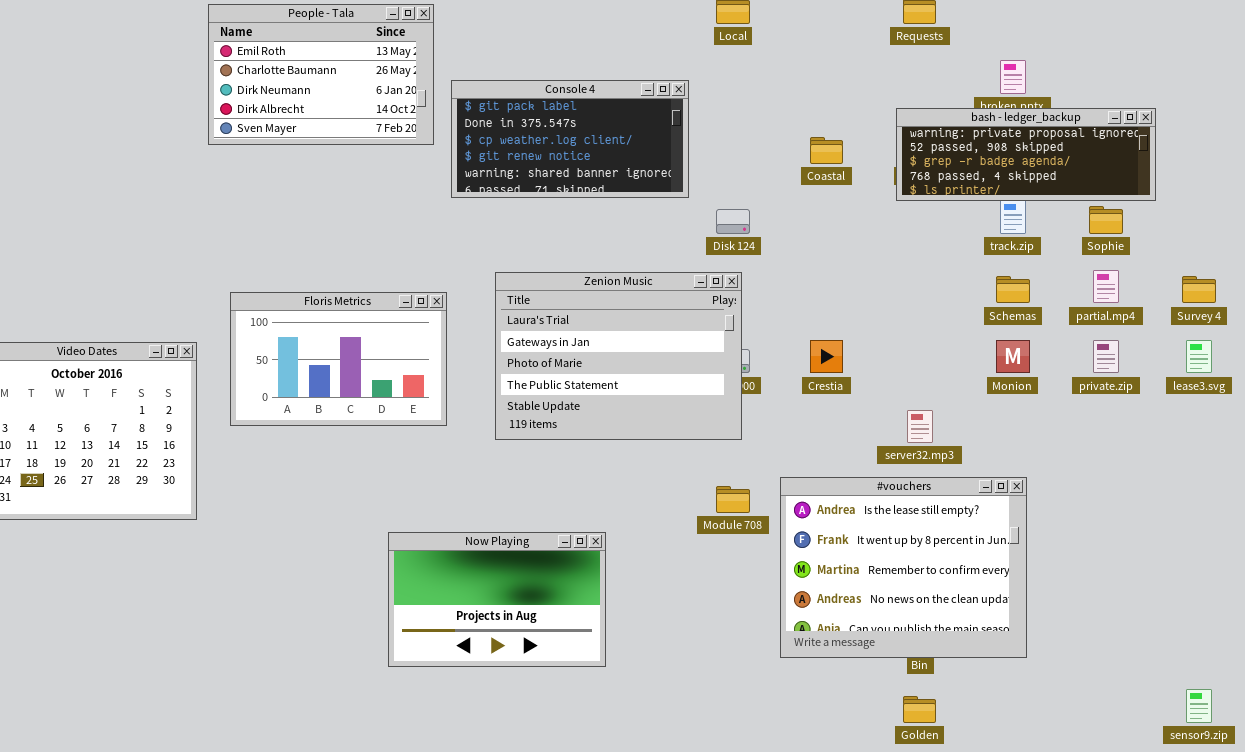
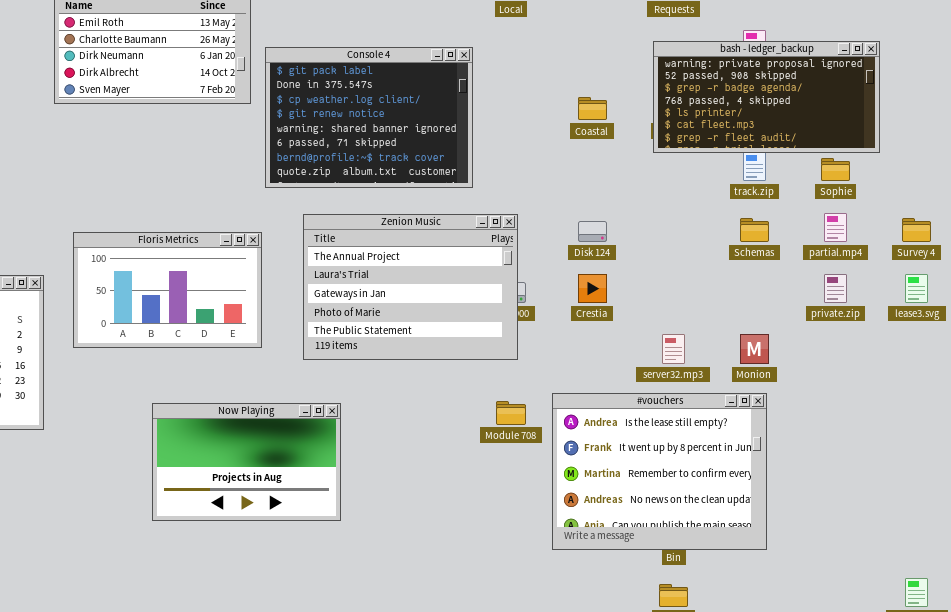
Console 4: [451,80,689,198] -> [265,47,473,188], resized
bash - ledger_backup: [896,108,1156,201] -> [653,41,880,153], resized
Disk 124: [716,209,750,234] -> [578,221,607,242], moved
Zenion Music: [495,272,742,440] -> [303,214,518,360], scrolled up 1 row
Monion: [996,340,1030,373] -> [740,334,769,364], moved
Now Playing: [388,532,606,667] -> [152,403,341,521], moved

